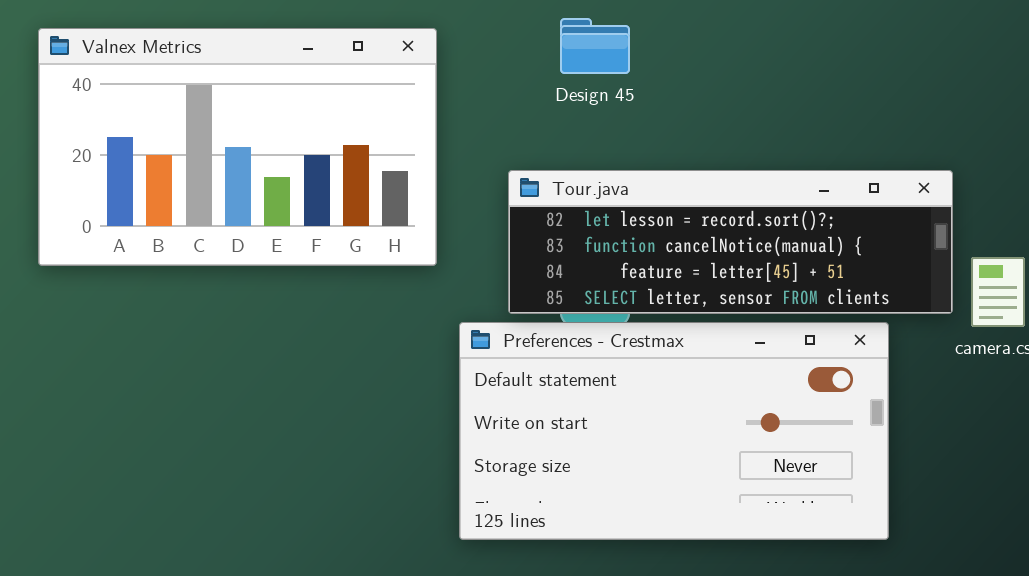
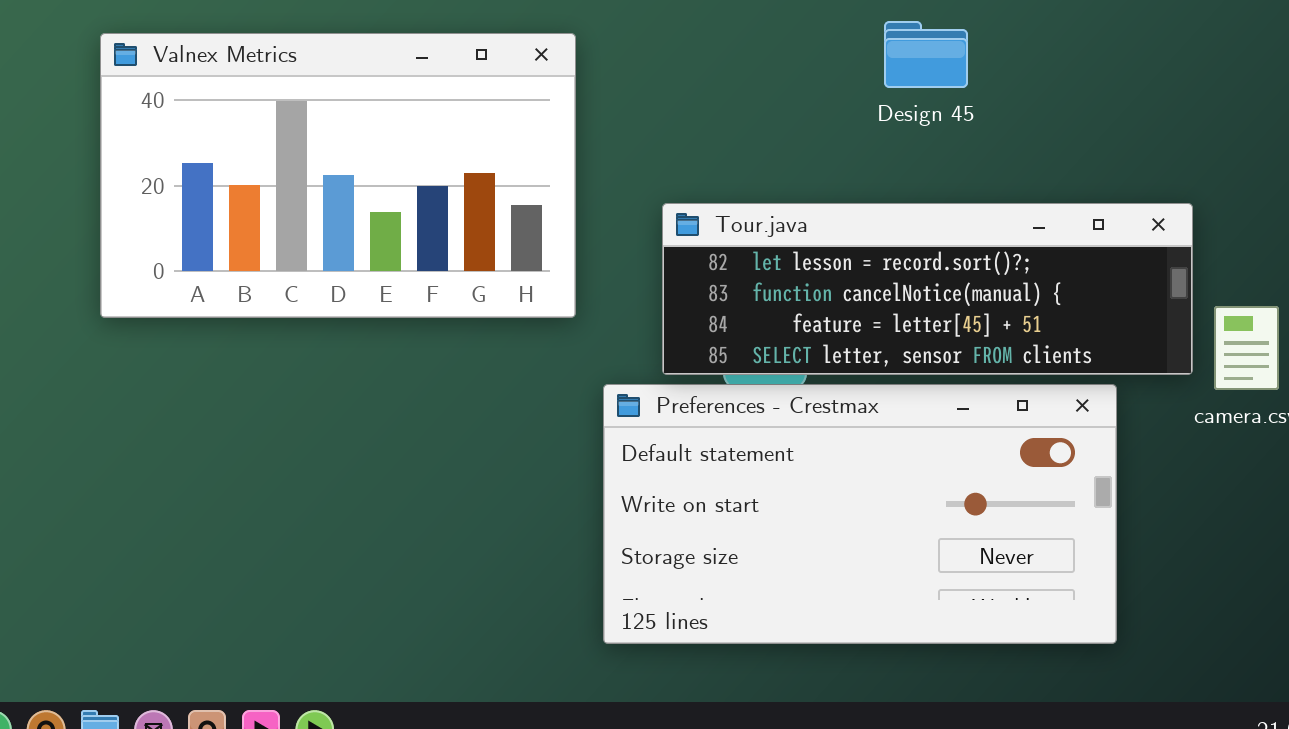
Design 45: [560,18,630,74] -> [884,21,968,88], moved

